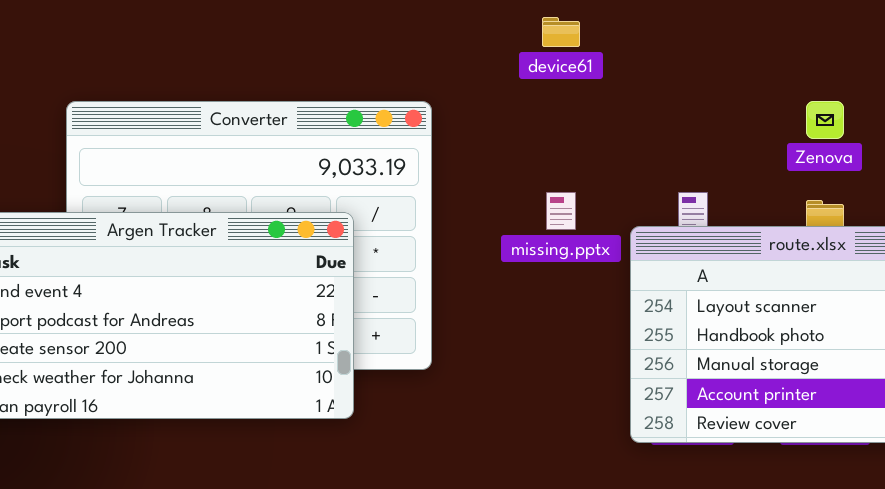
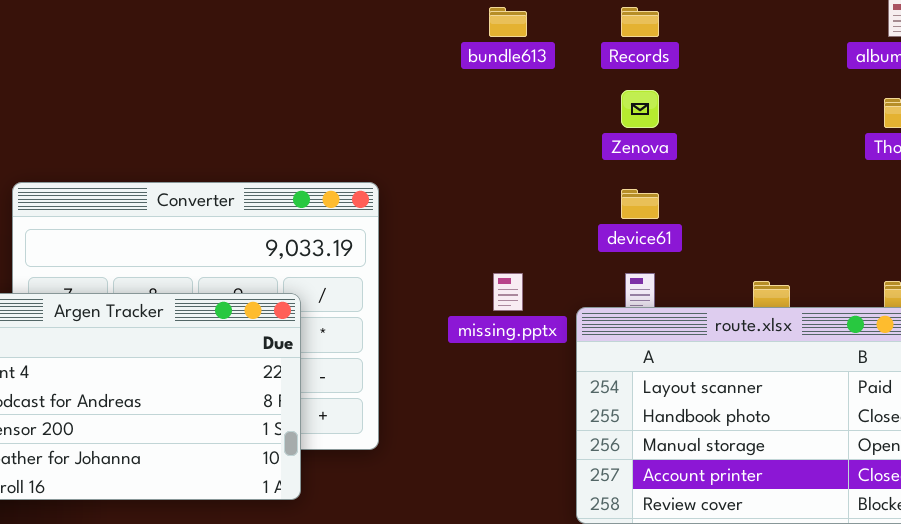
device61: [542,17,580,47] -> [621,189,659,219], moved
Zenova: [806,101,844,139] -> [621,90,659,128], moved

